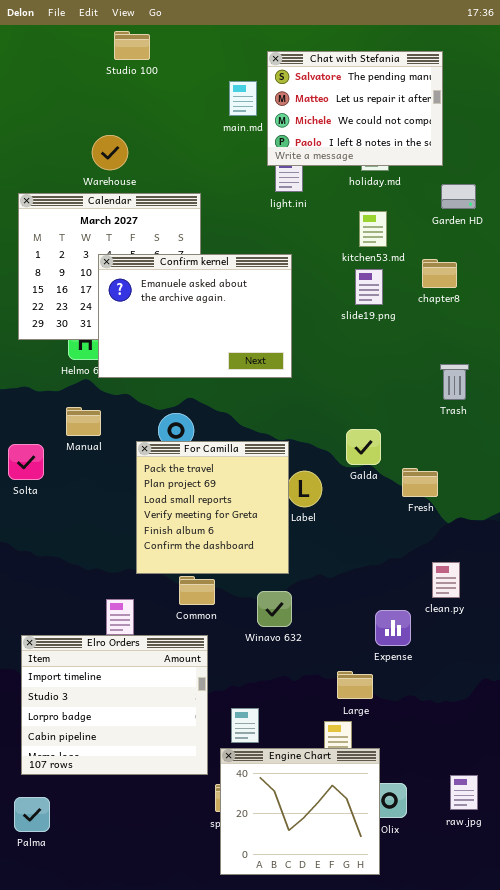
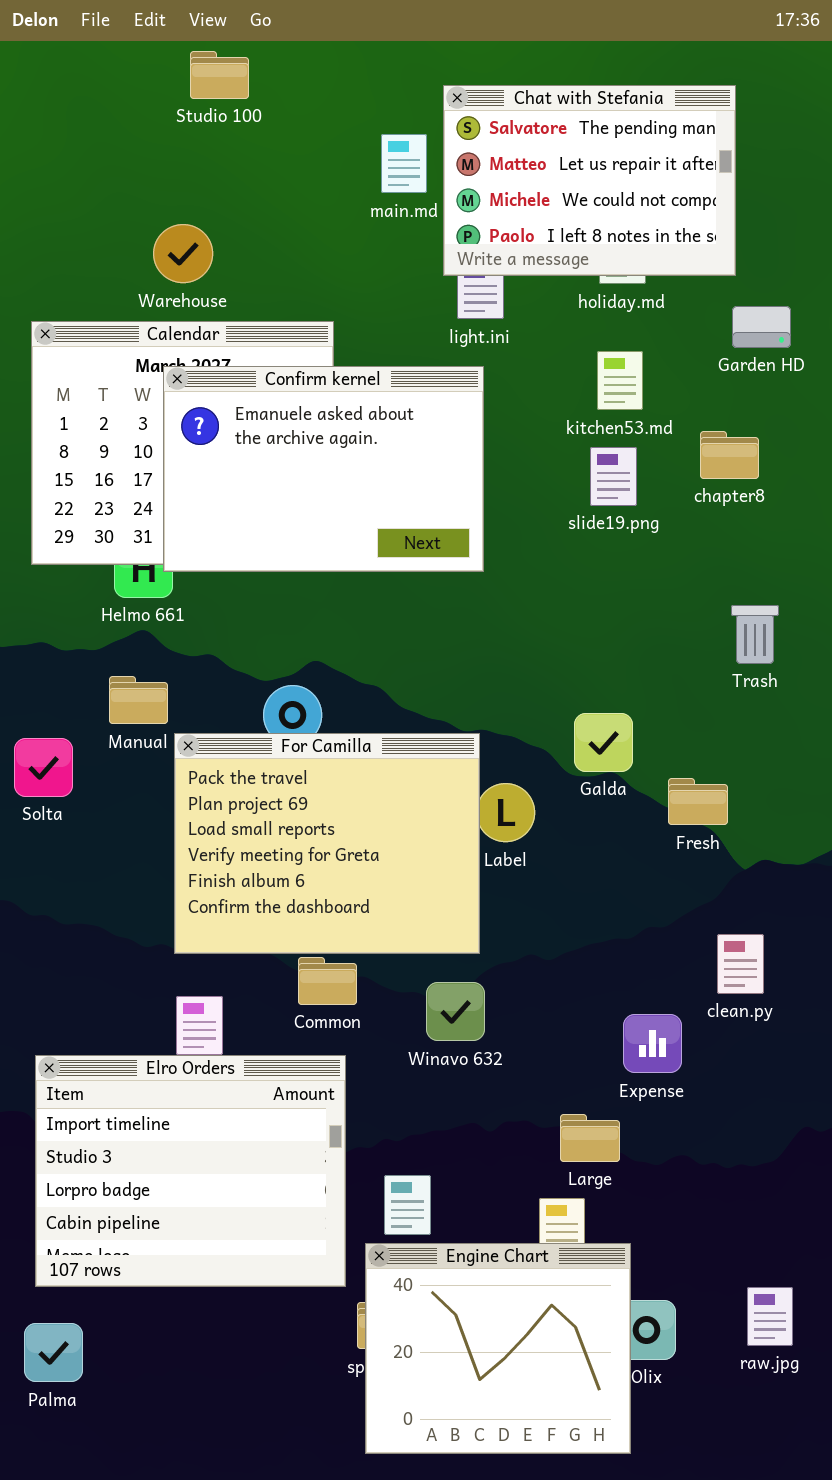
Confirm kernel: [98,254,292,378] -> [163,366,484,572], moved
For Camilla: [136,441,289,574] -> [174,733,480,954], resized

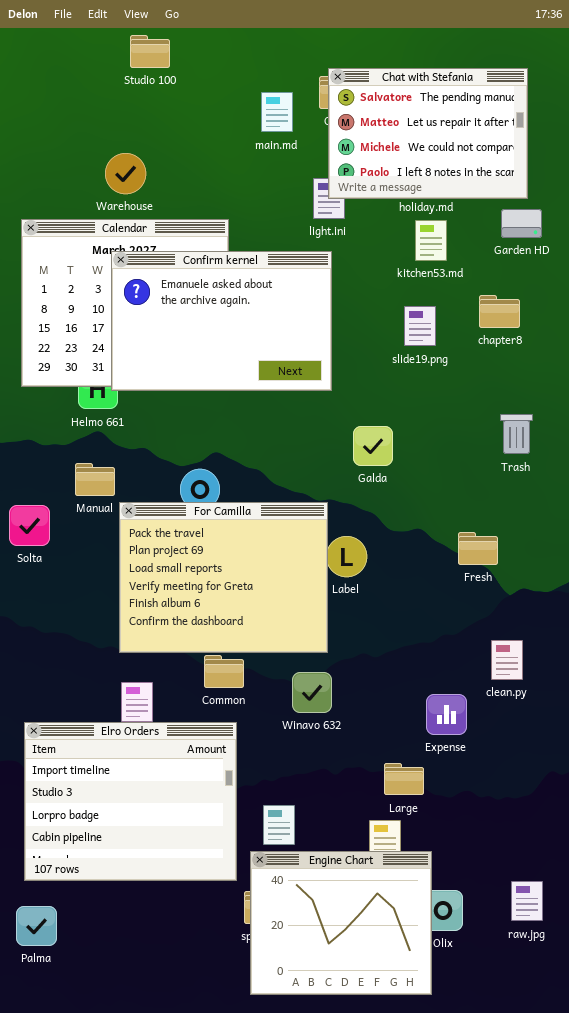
Chat with Stefania: [443,85,736,276] -> [328,68,528,199], moved
kitchen53.md: [597,351,643,410] -> [415,220,447,261], moved
Galda: [574,713,633,772] -> [353,426,393,466], moved

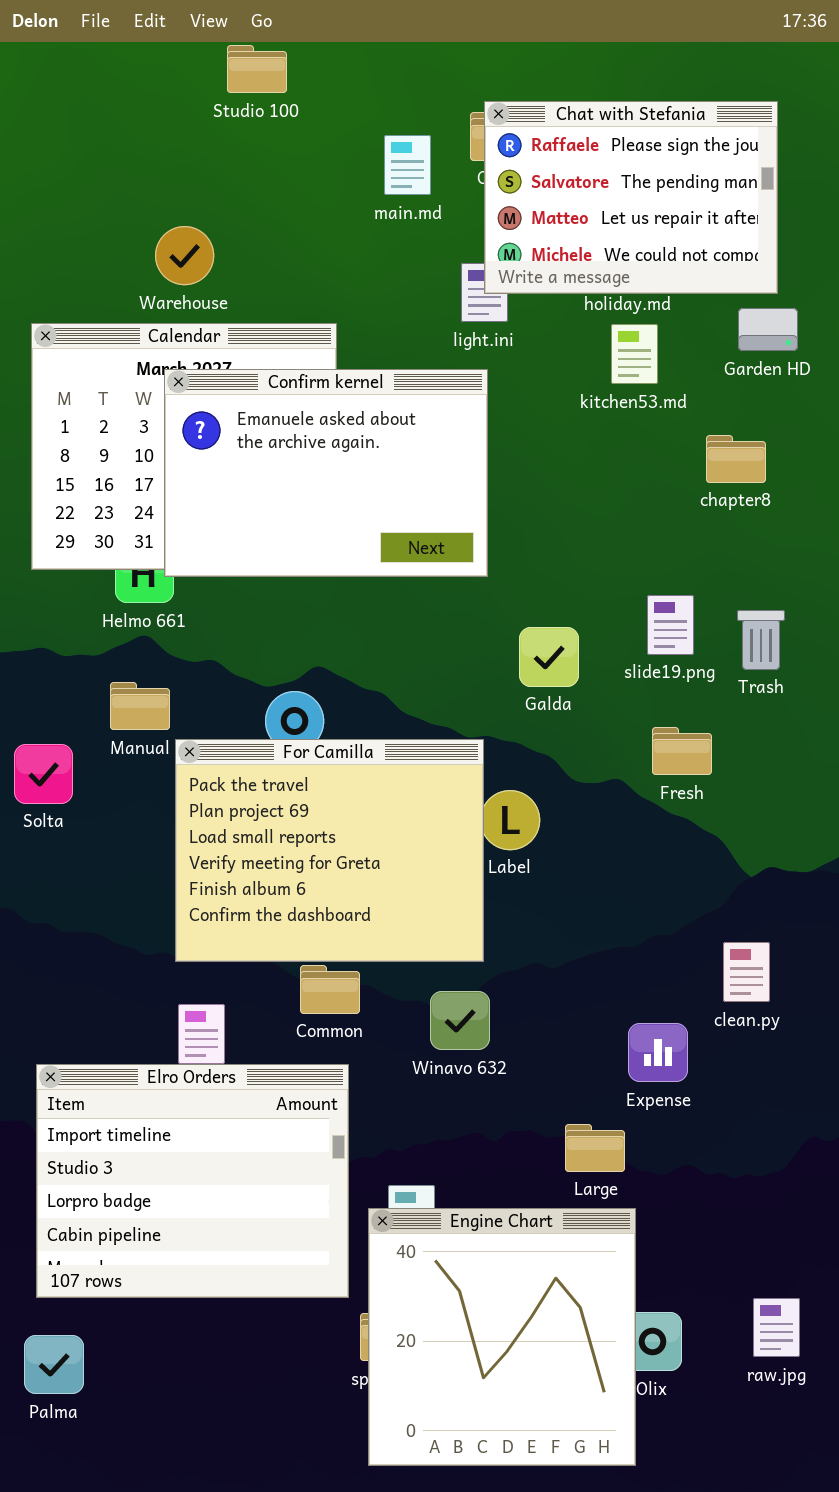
Studio 100: [130,35,170,68] -> [227,45,287,93], moved
Chat with Stefania: [328,68,528,199] -> [484,101,778,294], scrolled up 1 row
slide19.png: [404,306,436,346] -> [647,595,694,655], moved
Fresh: [458,532,498,565] -> [652,727,712,775], moved
Engine Chart: [250,851,432,995] -> [368,1208,636,1466], resized

